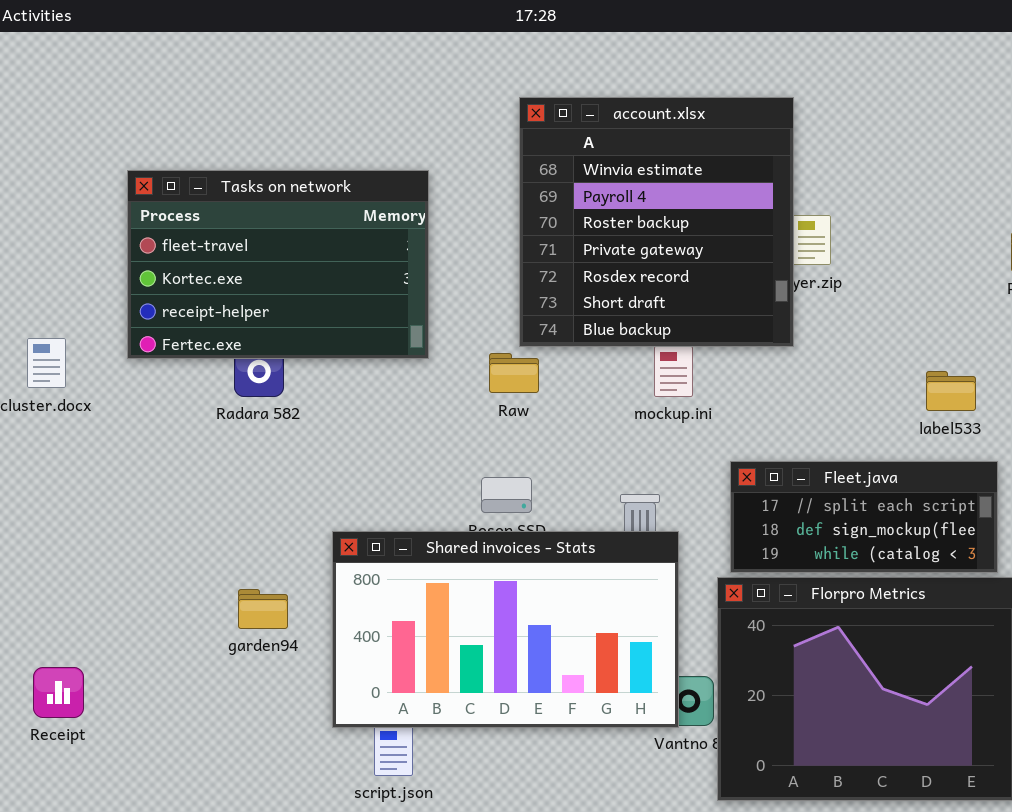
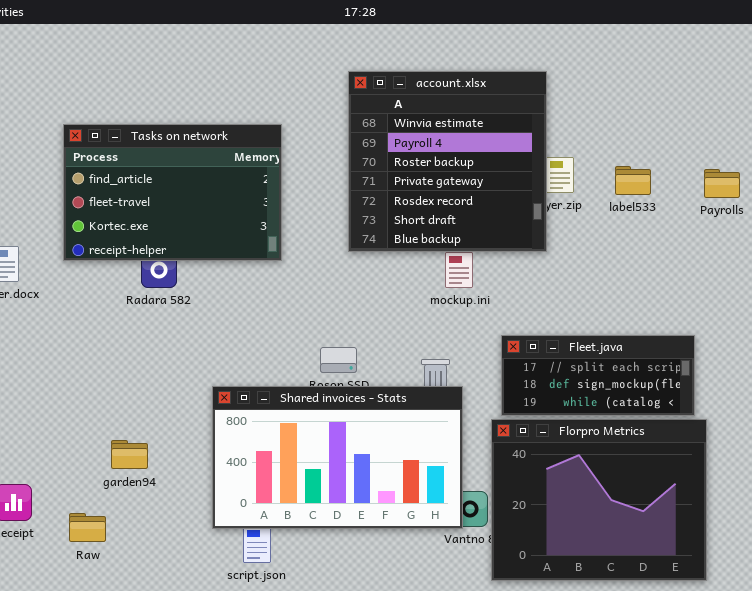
Tasks on network: [127,170,429,359] -> [63,124,282,261], scrolled up 1 row
Raw: [489,353,539,393] -> [69,513,106,542], moved
label533: [926,371,976,411] -> [615,166,651,195], moved
garden94: [238,589,288,629] -> [111,440,148,469], moved

